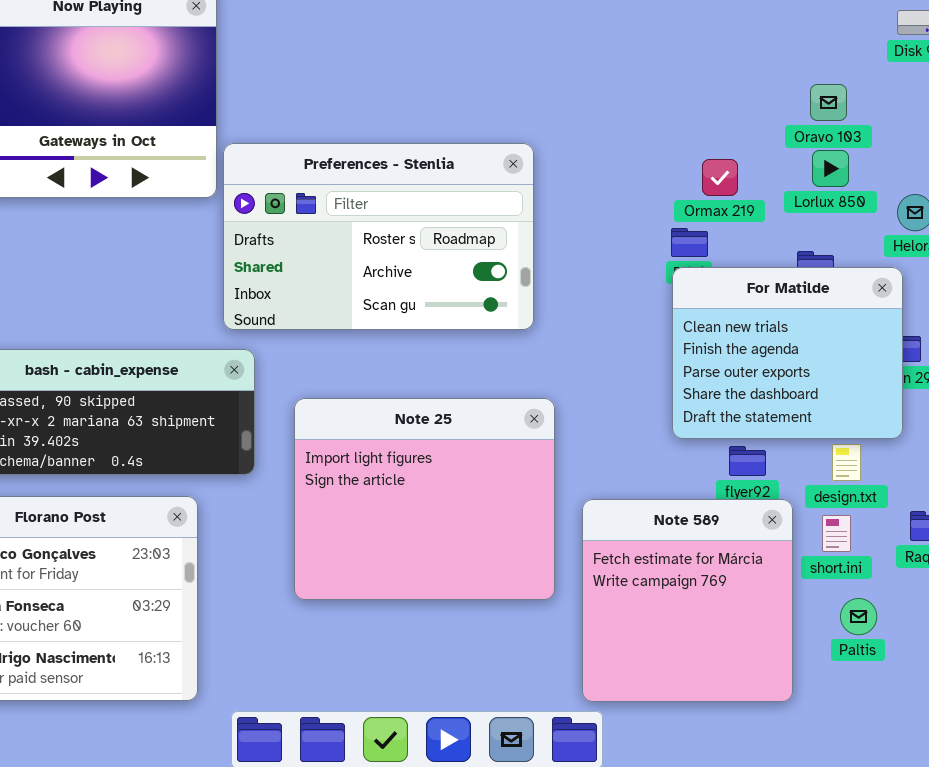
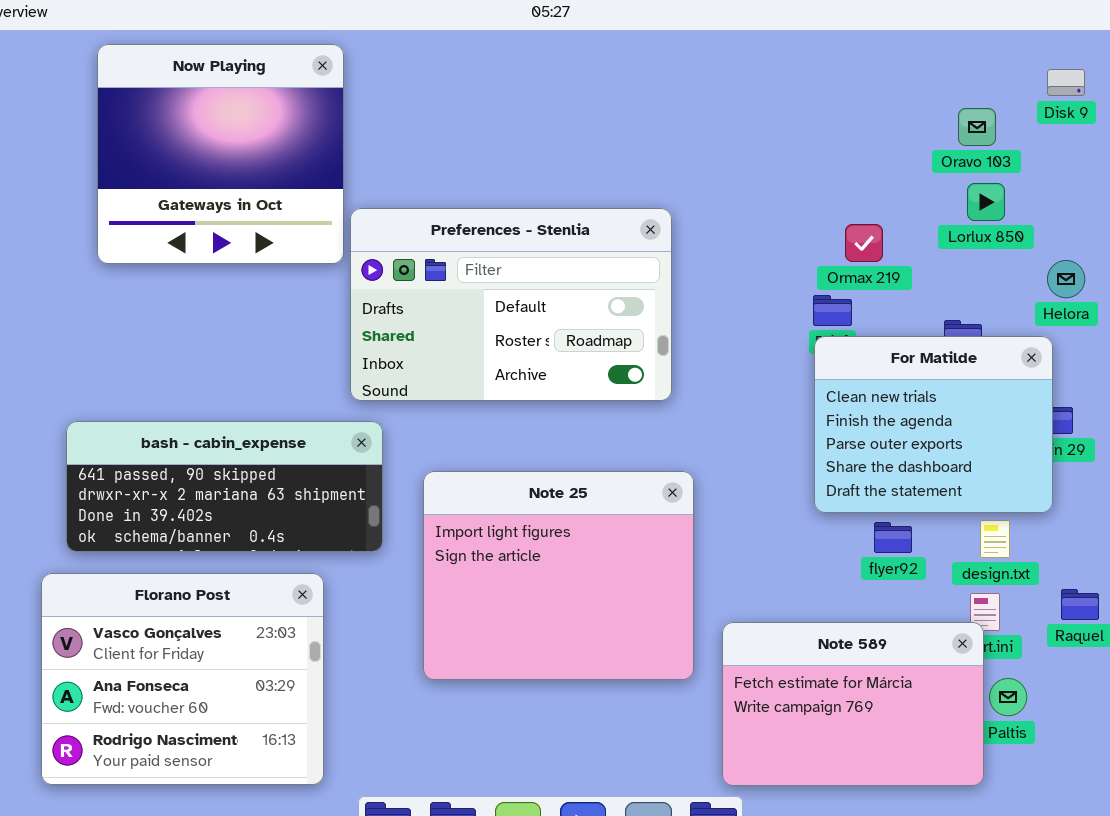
Oravo 103: [810,84,847,121] -> [958,108,996,146], moved
Preferences - Stenlia: [223,143,534,330] -> [350,208,672,401], scrolled up 1 row
Lorlux 850: [812,150,849,187] -> [967,183,1005,221], moved
Note 589: [582,499,793,702] -> [722,622,984,786], resized

